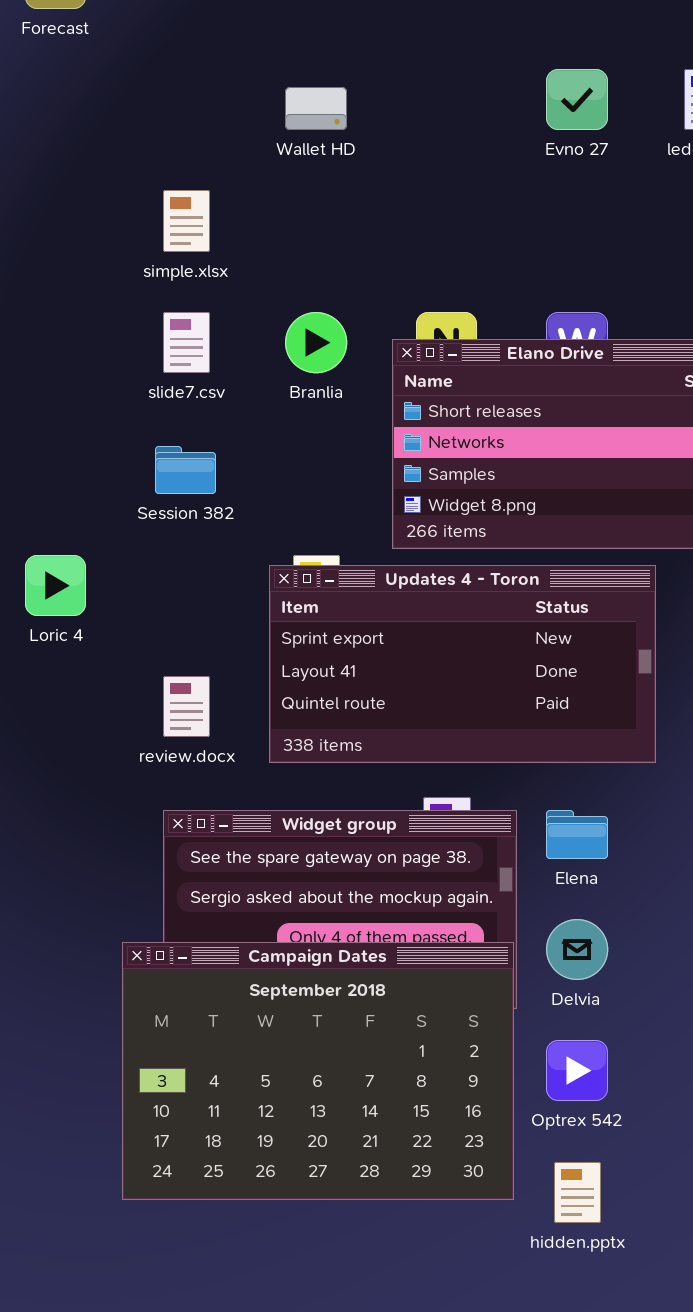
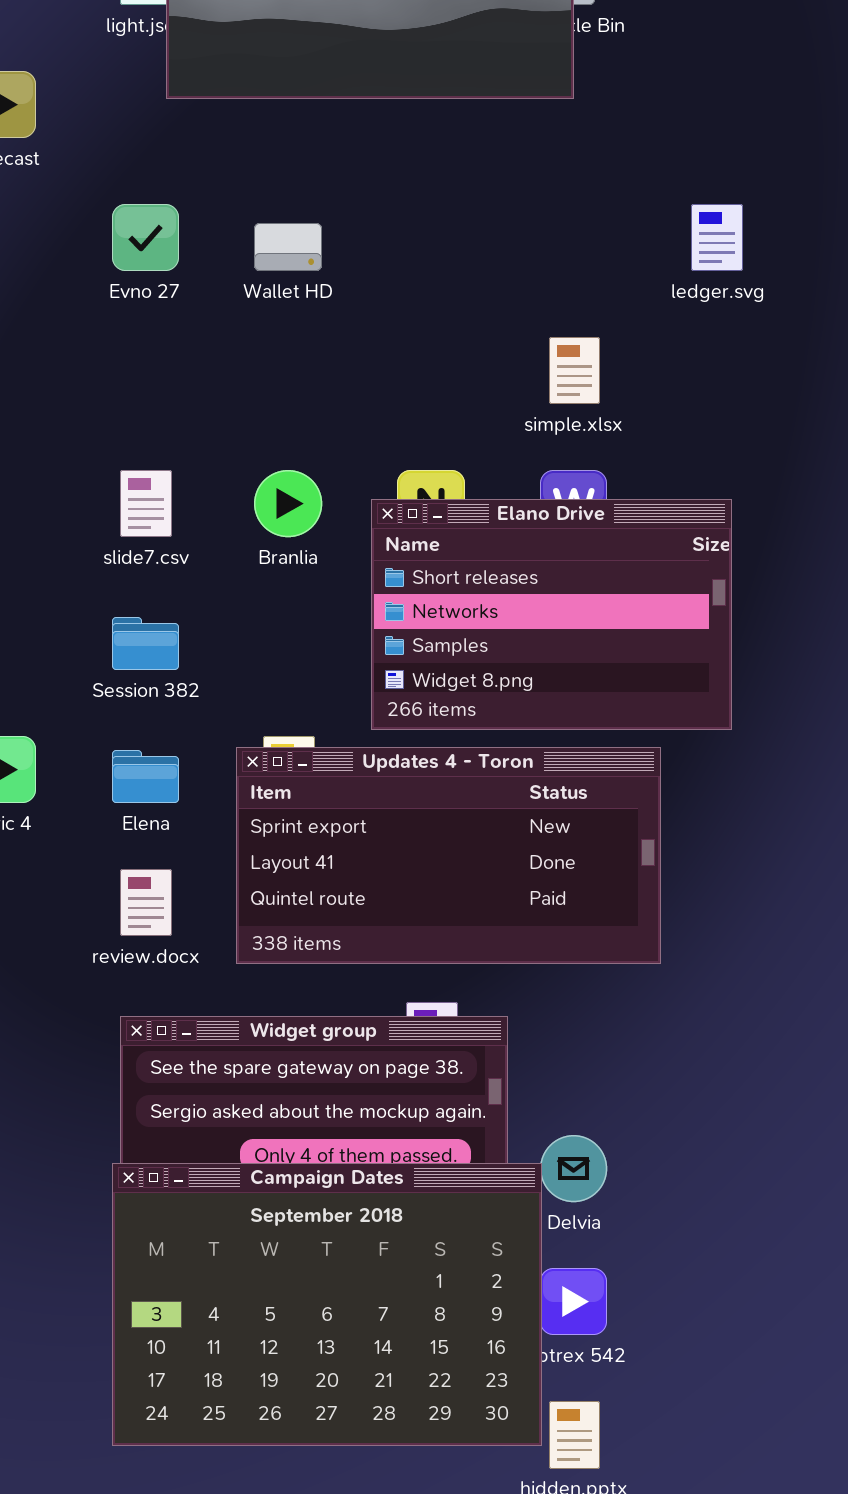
Evno 27: [546,69,608,130] -> [112,204,179,271], moved
simple.xlsx: [163,190,210,252] -> [549,337,600,404], moved
Elena: [546,810,608,859] -> [112,750,179,803], moved
Campaign Dates: [122,942,514,1200] -> [112,1163,542,1446], moved

